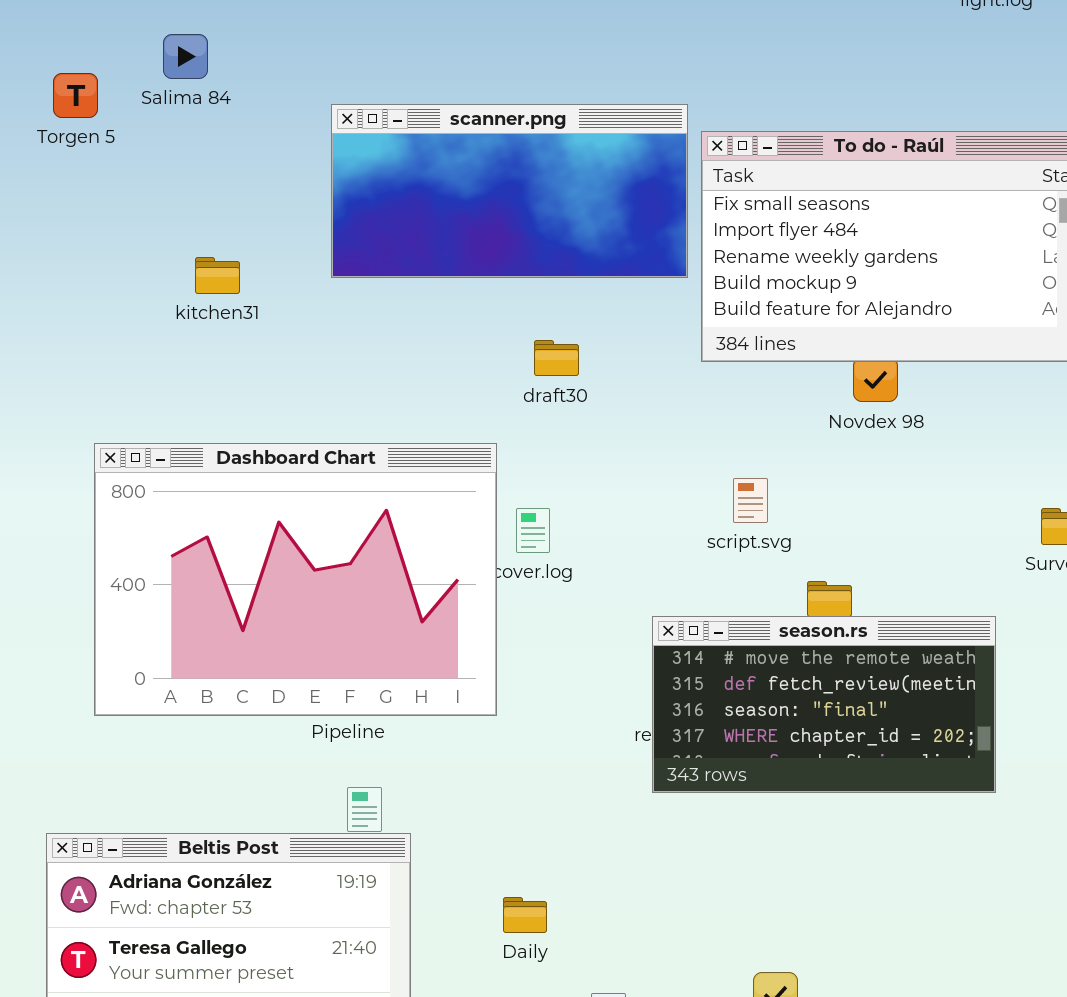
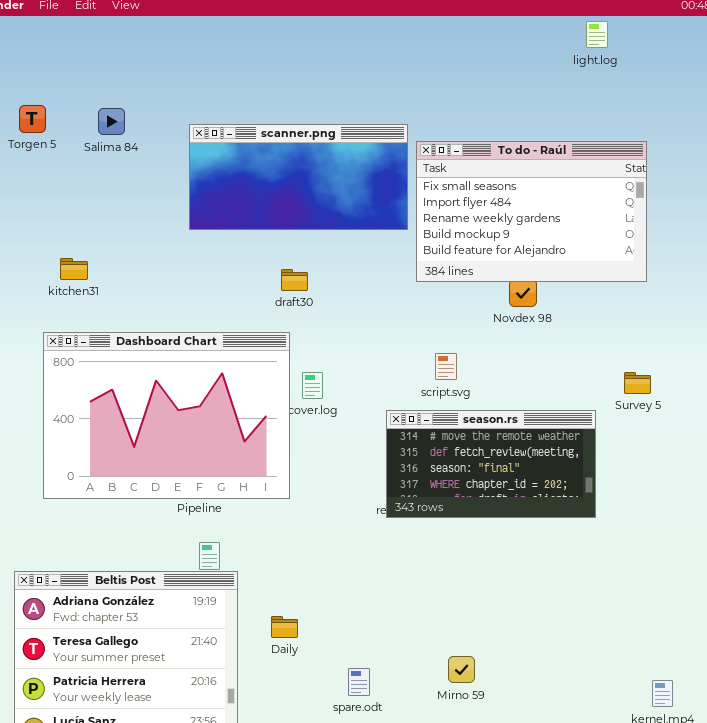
Salima 84: [163,34,208,79] -> [98,108,125,135], moved
kitchen31: [195,257,240,294] -> [60,258,88,280], moved
draft30: [534,340,579,376] -> [281,269,308,291], moved
season.rs: [652,616,996,793] -> [386,410,596,518], moved
Daily: [503,897,547,933] -> [271,616,298,638], moved

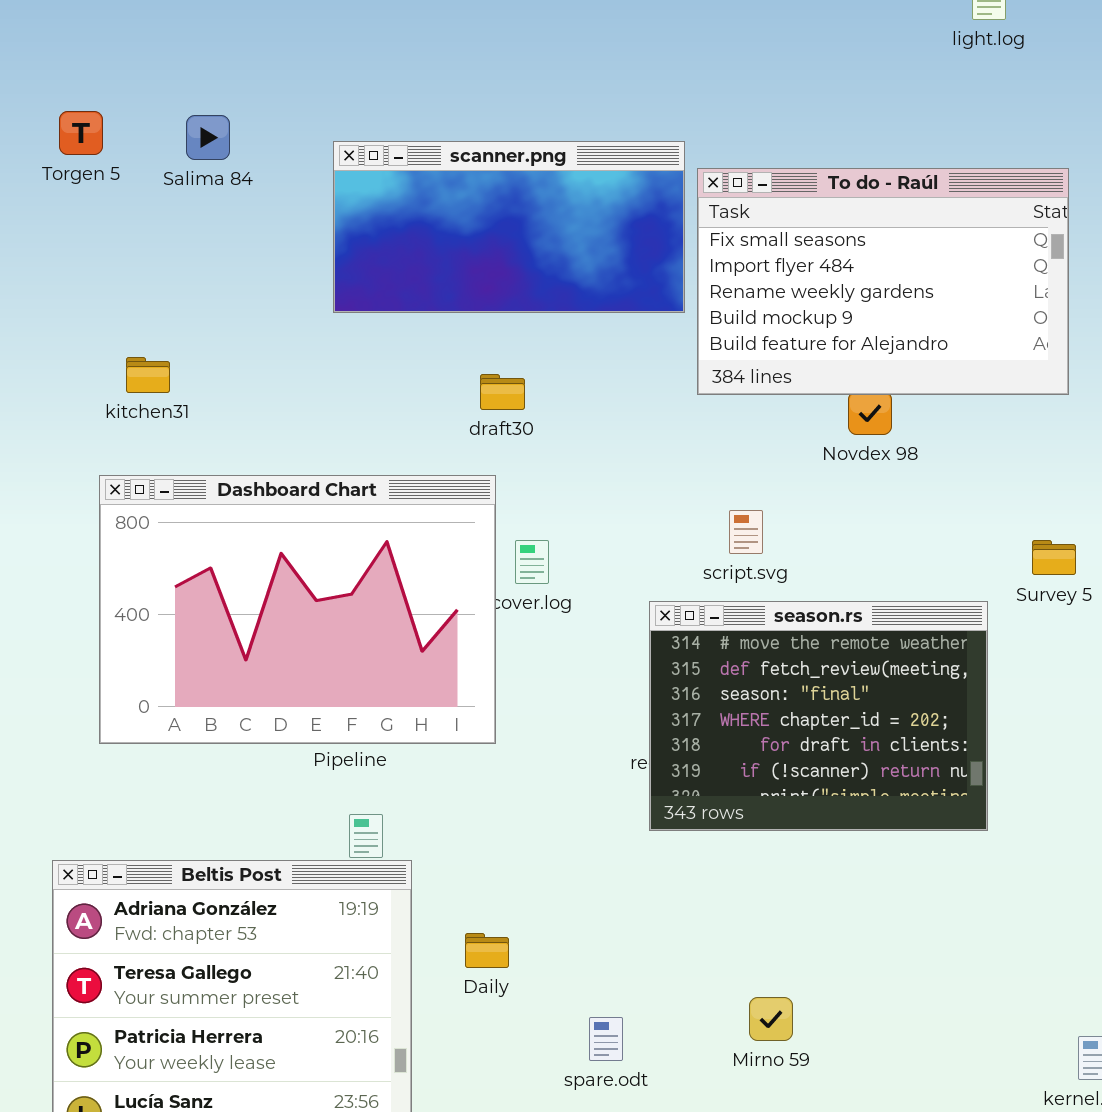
season.rs: [386,410,596,518] -> [649,601,988,831], resized

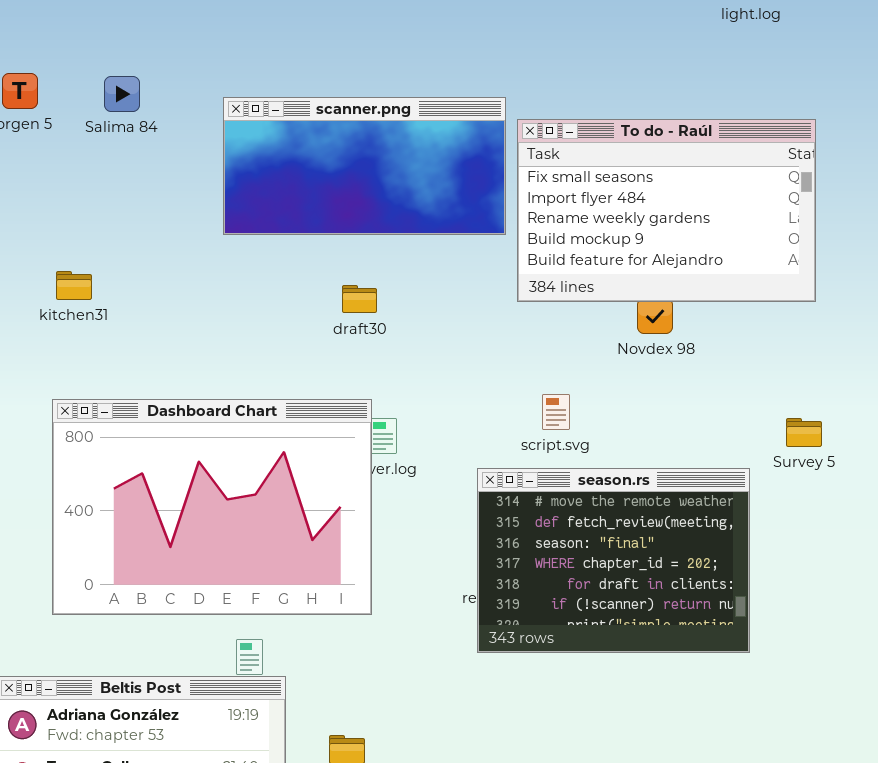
Dashboard Chart: [99,475,496,744] -> [52,399,372,615], moved

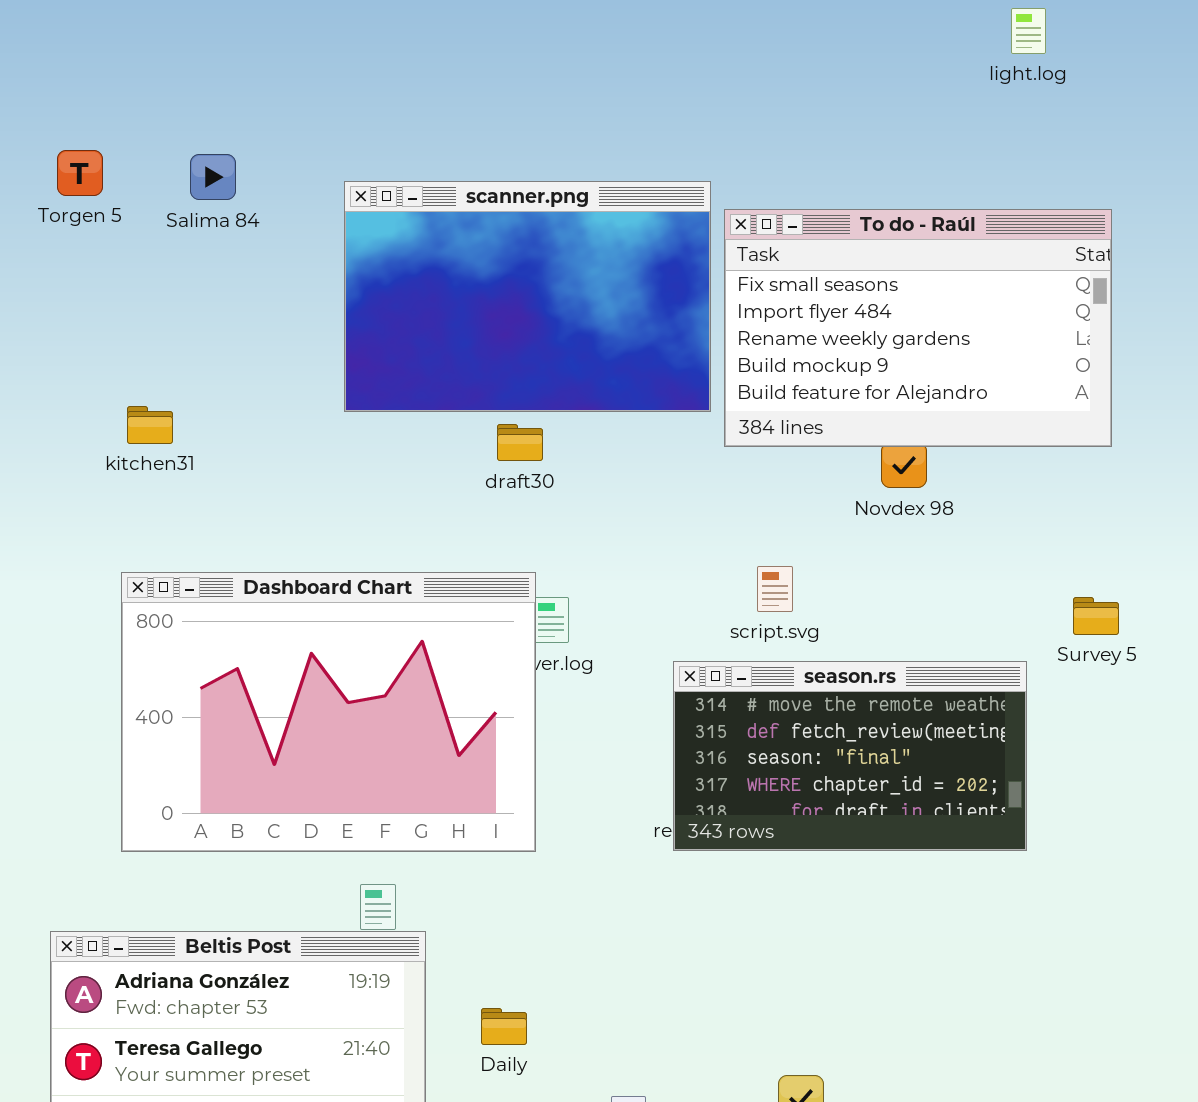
scanner.png: [223,97,506,235] -> [344,181,711,412], resized
season.rs: [477,468,750,653] -> [673,661,1027,851], resized

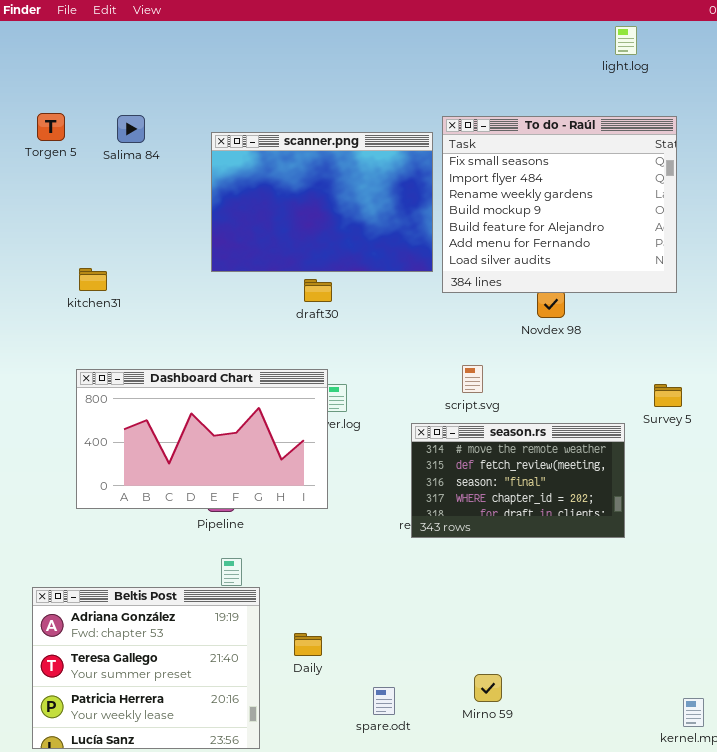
To do - Raúl: [724,209,1112,447] -> [442,116,677,293], resized
Dashboard Chart: [121,572,536,852] -> [76,369,328,509], resized

